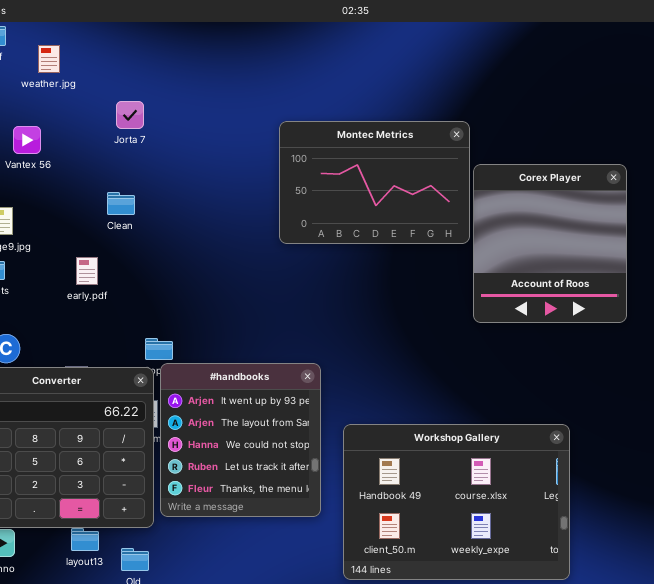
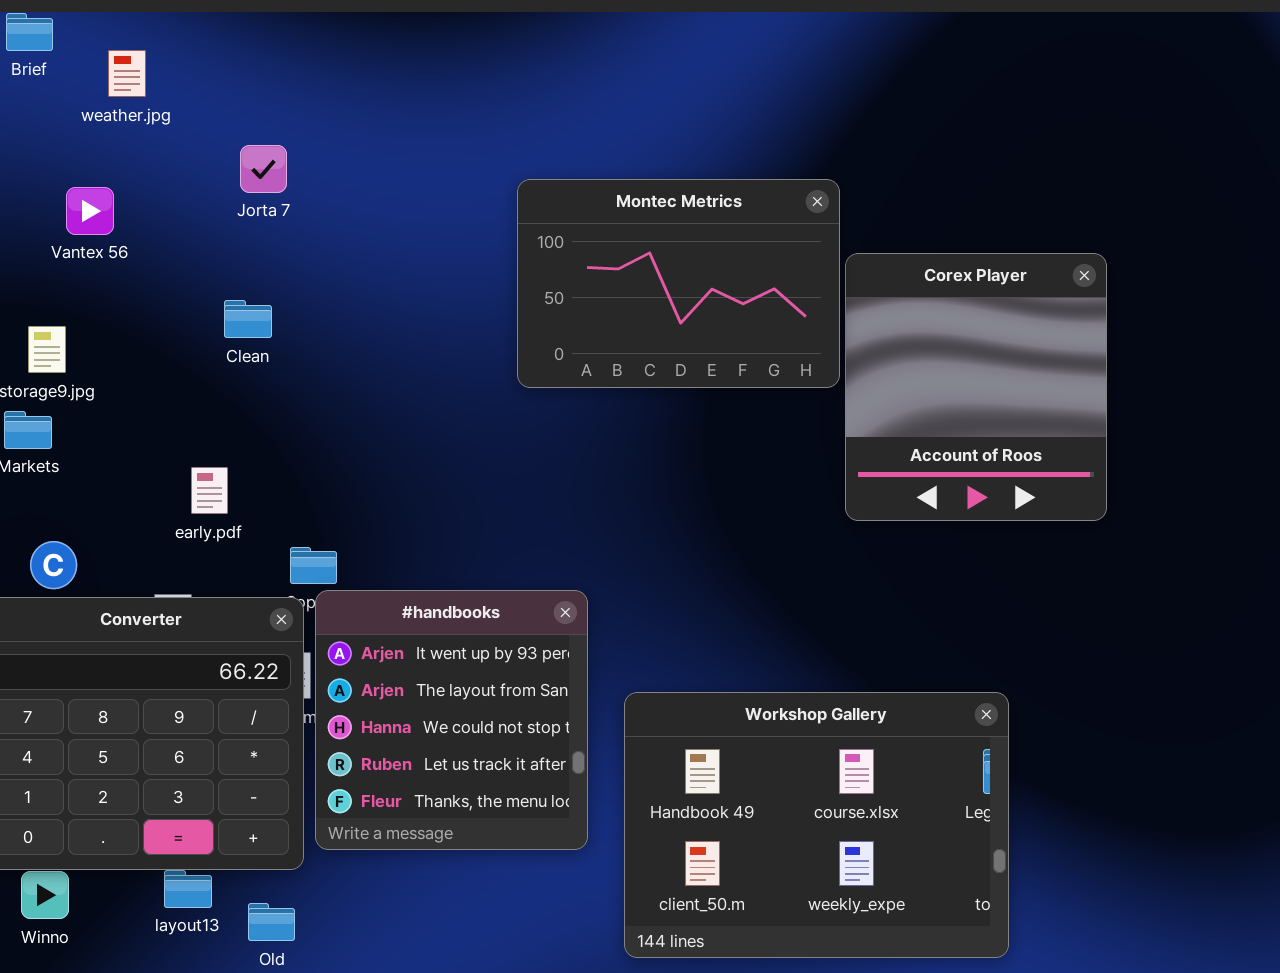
early.pdf: [76,257,98,285] -> [191,467,228,514], moved

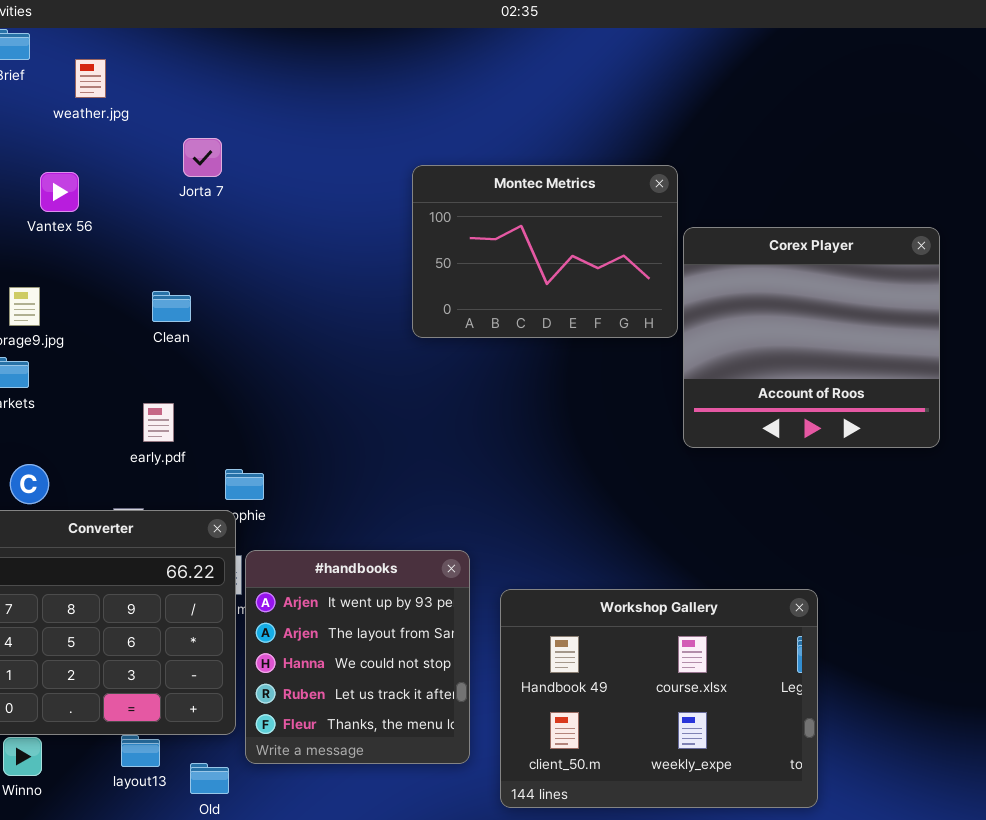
Corex Player: [845,253,1107,521] -> [683,227,940,448], resized
Clean: [224,300,272,338] -> [152,291,191,322], moved
#handbooks: [315,590,588,850] -> [245,550,470,764], moved

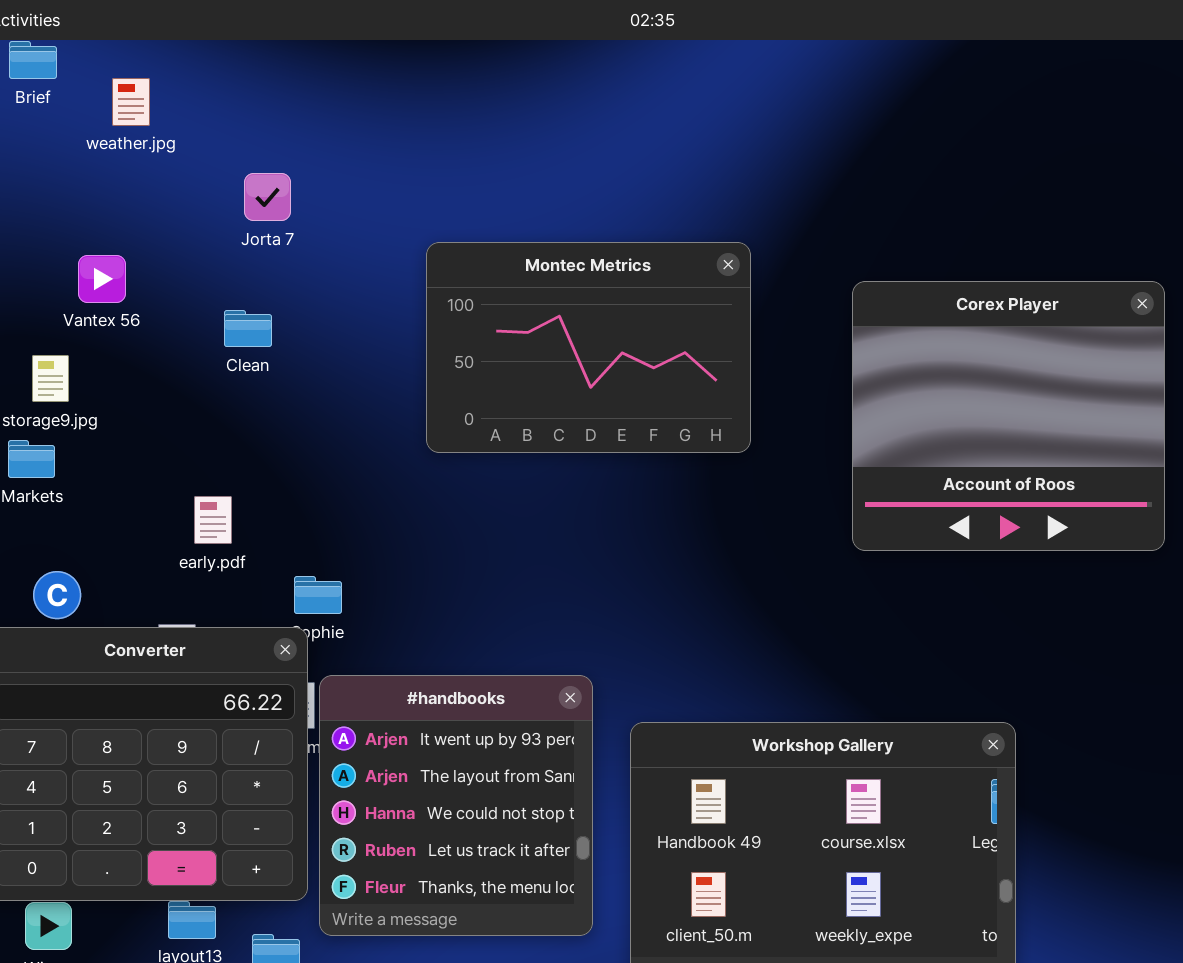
Montec Metrics: [412,165,678,338] -> [426,242,751,453], moved
Vantex 56: [40,172,79,212] -> [78,255,126,303], moved
Clean: [152,291,191,322] -> [224,310,272,347], moved

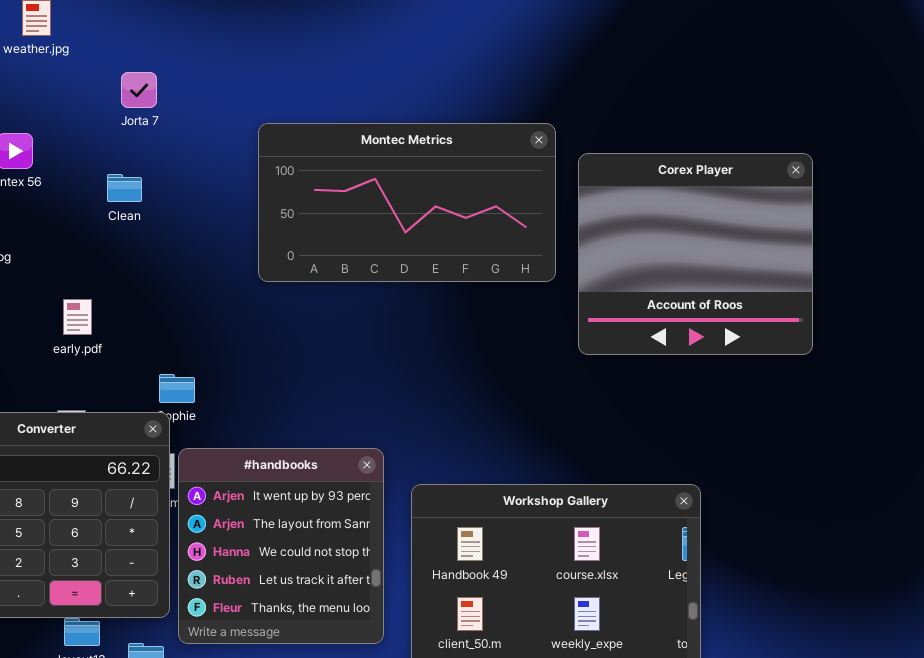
Montec Metrics: [426,242,751,453] -> [258,123,556,282], resized
early.pdf: [194,496,232,544] -> [63,299,92,335], moved

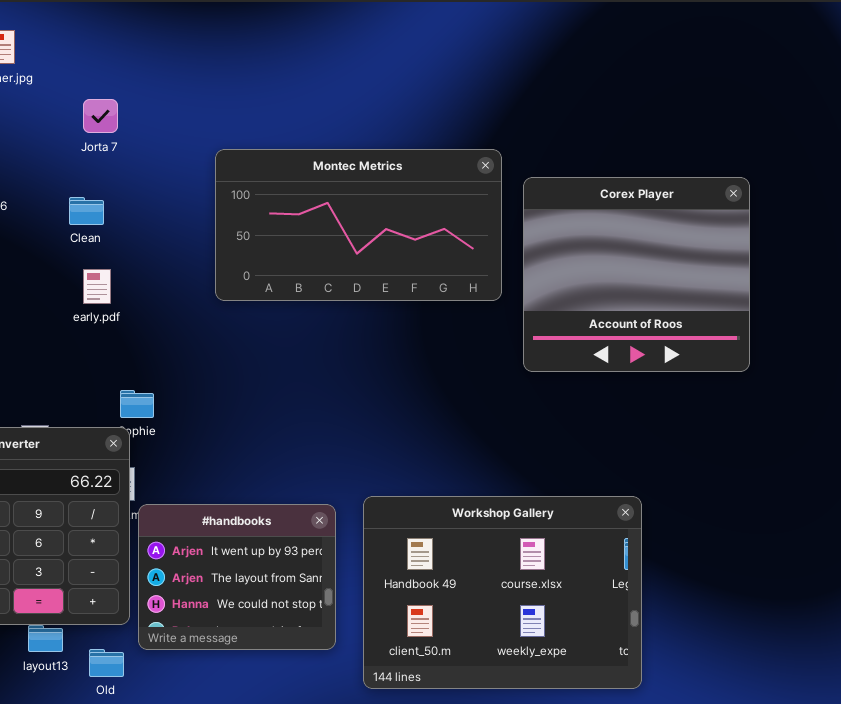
early.pdf: [63,299,92,335] -> [83,269,111,304], moved
#handbooks: [178,448,384,644] -> [138,504,336,650], resized

